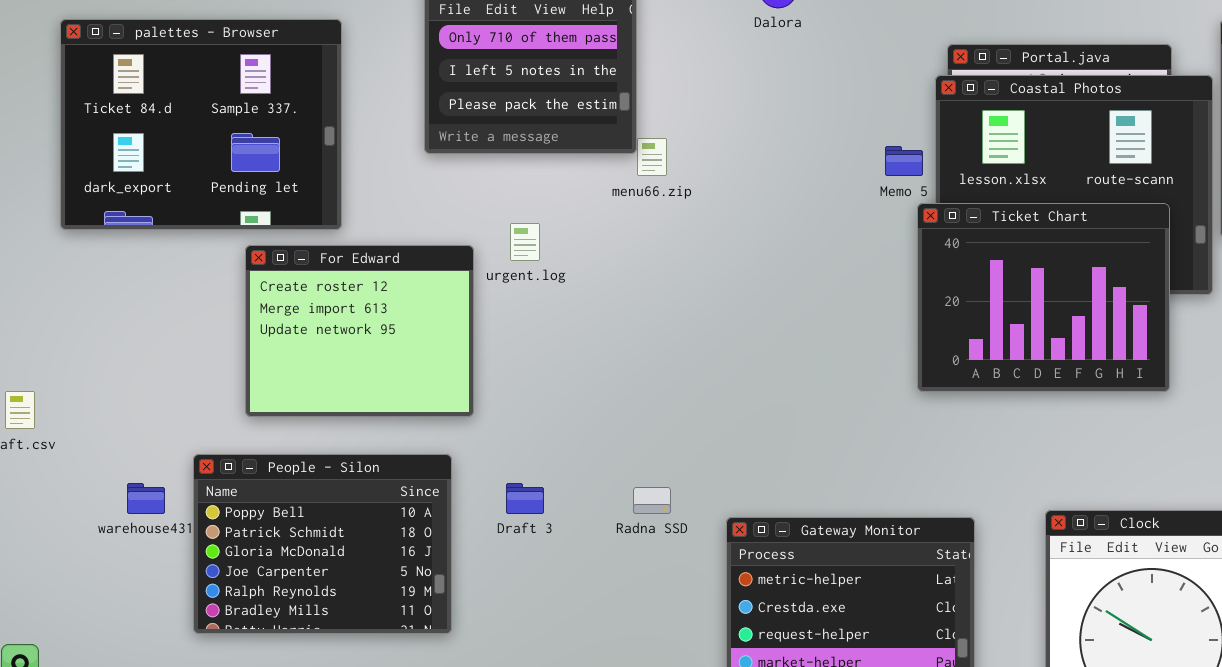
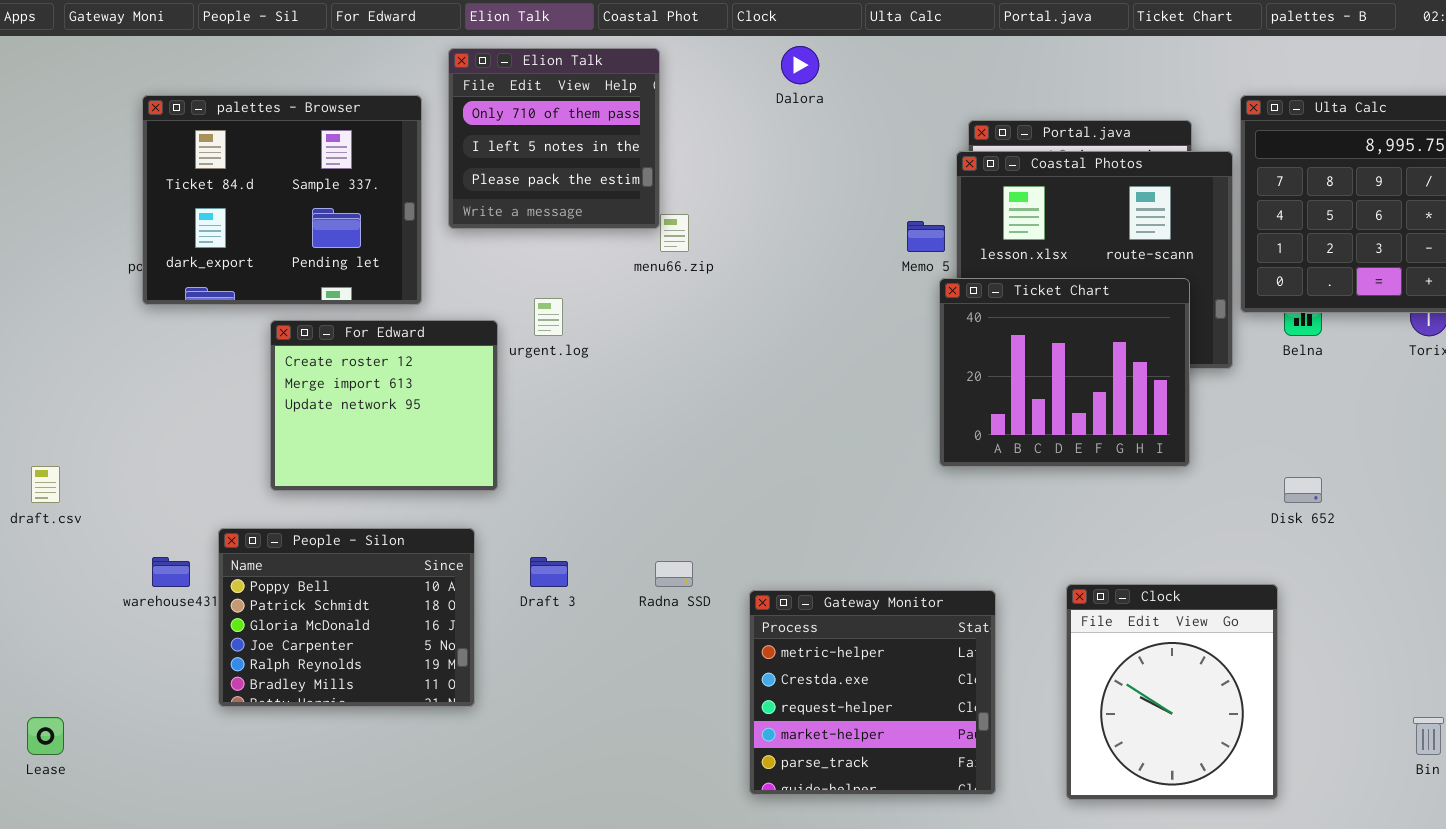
palettes - Browser: [60,19,342,230] -> [142,95,422,305], moved

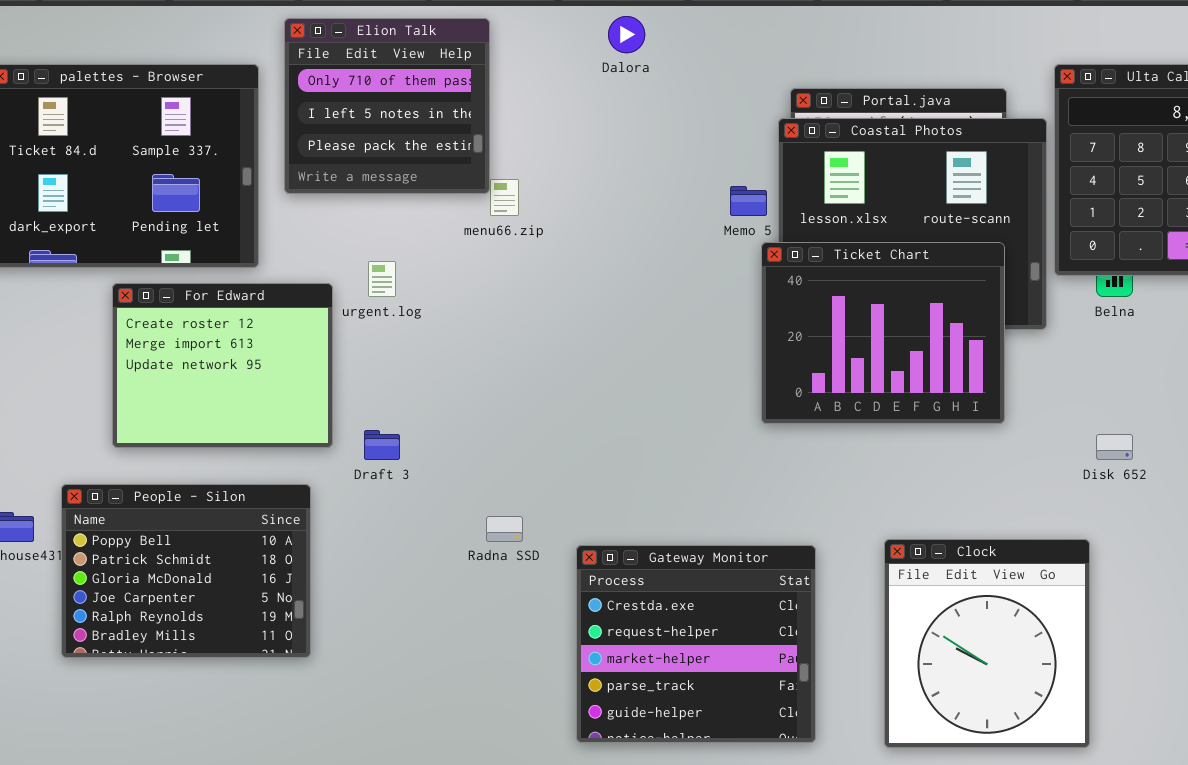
Draft 3: [530,557,568,587] -> [364,430,400,460], moved
Gateway Monitor: [749,590,996,795] -> [576,545,816,743], scrolled down 1 row

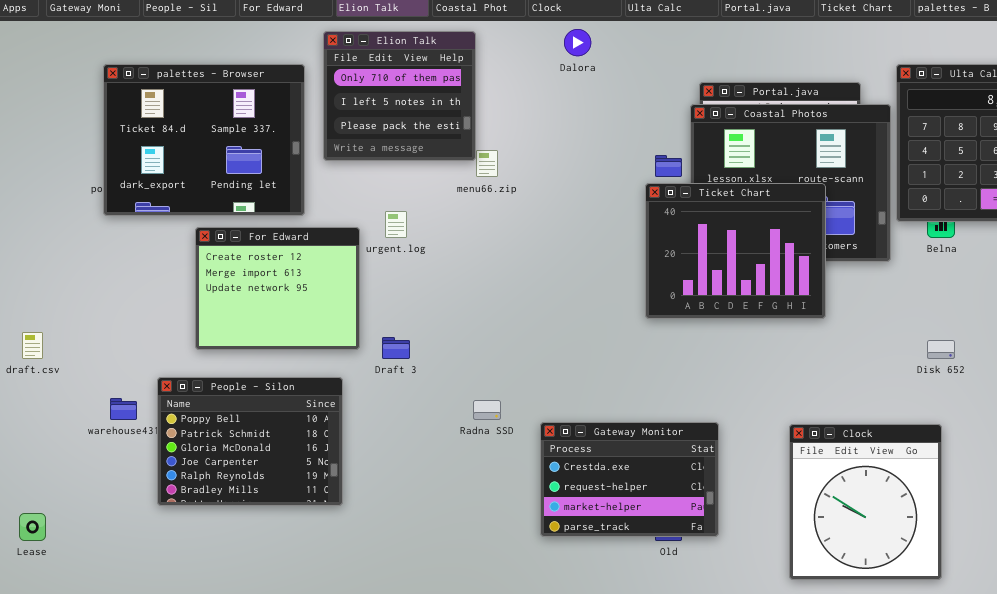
Ticket Chart: [761,242,1005,424] -> [645,183,826,319], moved
Clock: [884,539,1090,748] -> [789,424,942,580], moved
Gateway Monitor: [576,545,816,743] -> [540,422,719,537], resized

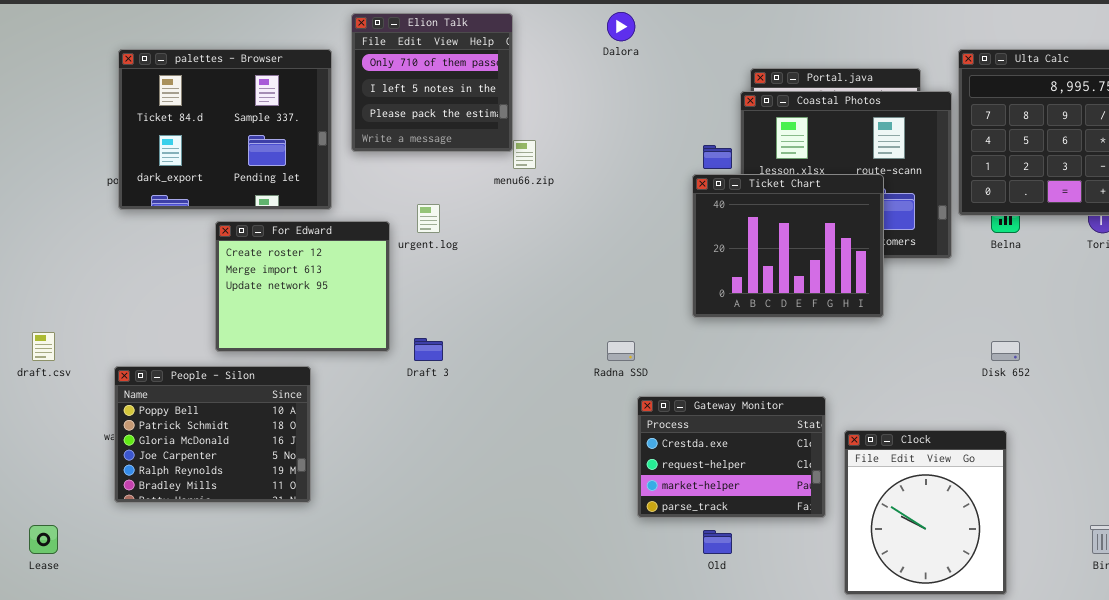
People - Silon: [157,377,343,506] -> [114,366,311,503], moved
Radna SSD: [473,400,501,420] -> [607,341,635,361], moved
Gateway Monitor: [540,422,719,537] -> [637,396,826,518], moved

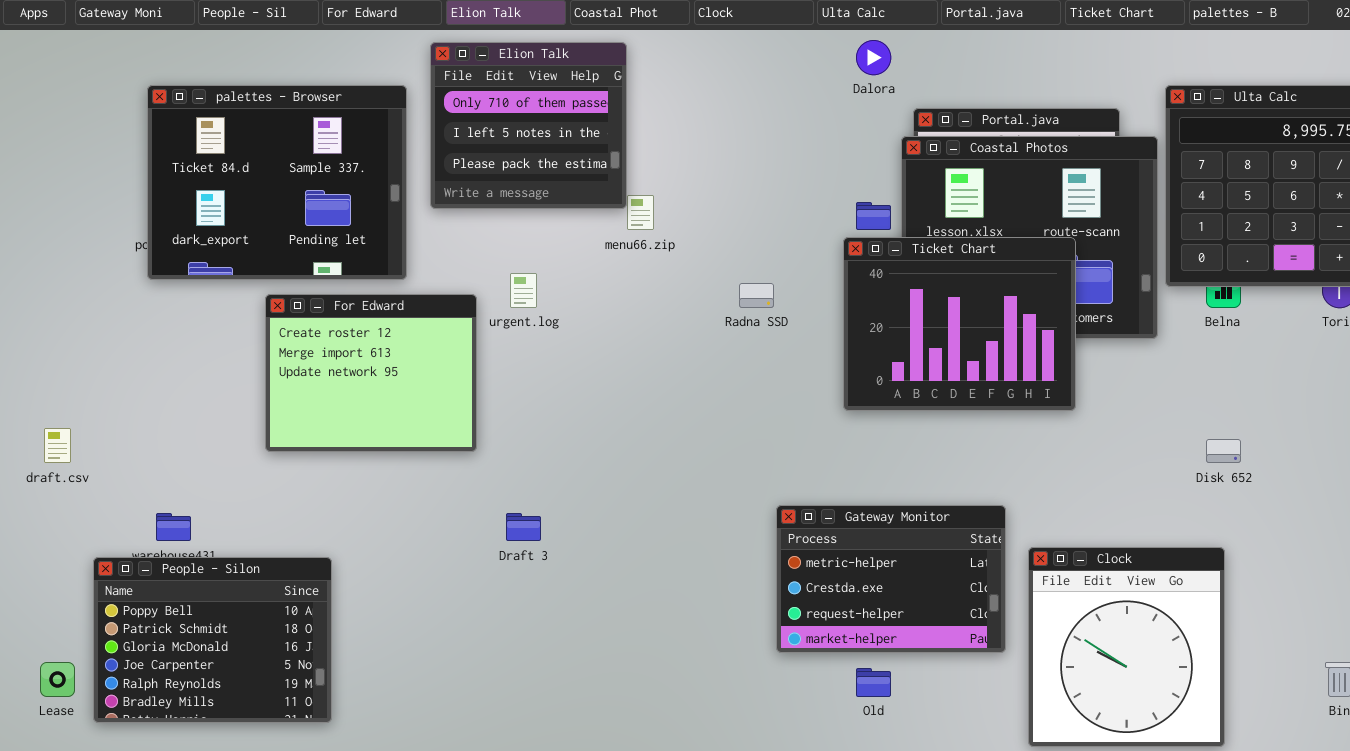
Dalora: [607,12,635,41] -> [856,40,891,75], moved
Draft 3: [414,338,443,361] -> [506,513,541,541], moved
Radna SSD: [607,341,635,361] -> [739,283,774,308], moved
People - Silon: [114,366,311,503] -> [93,557,332,723], moved
Gateway Monitor: [637,396,826,518] -> [776,505,1006,653], scrolled up 1 row

